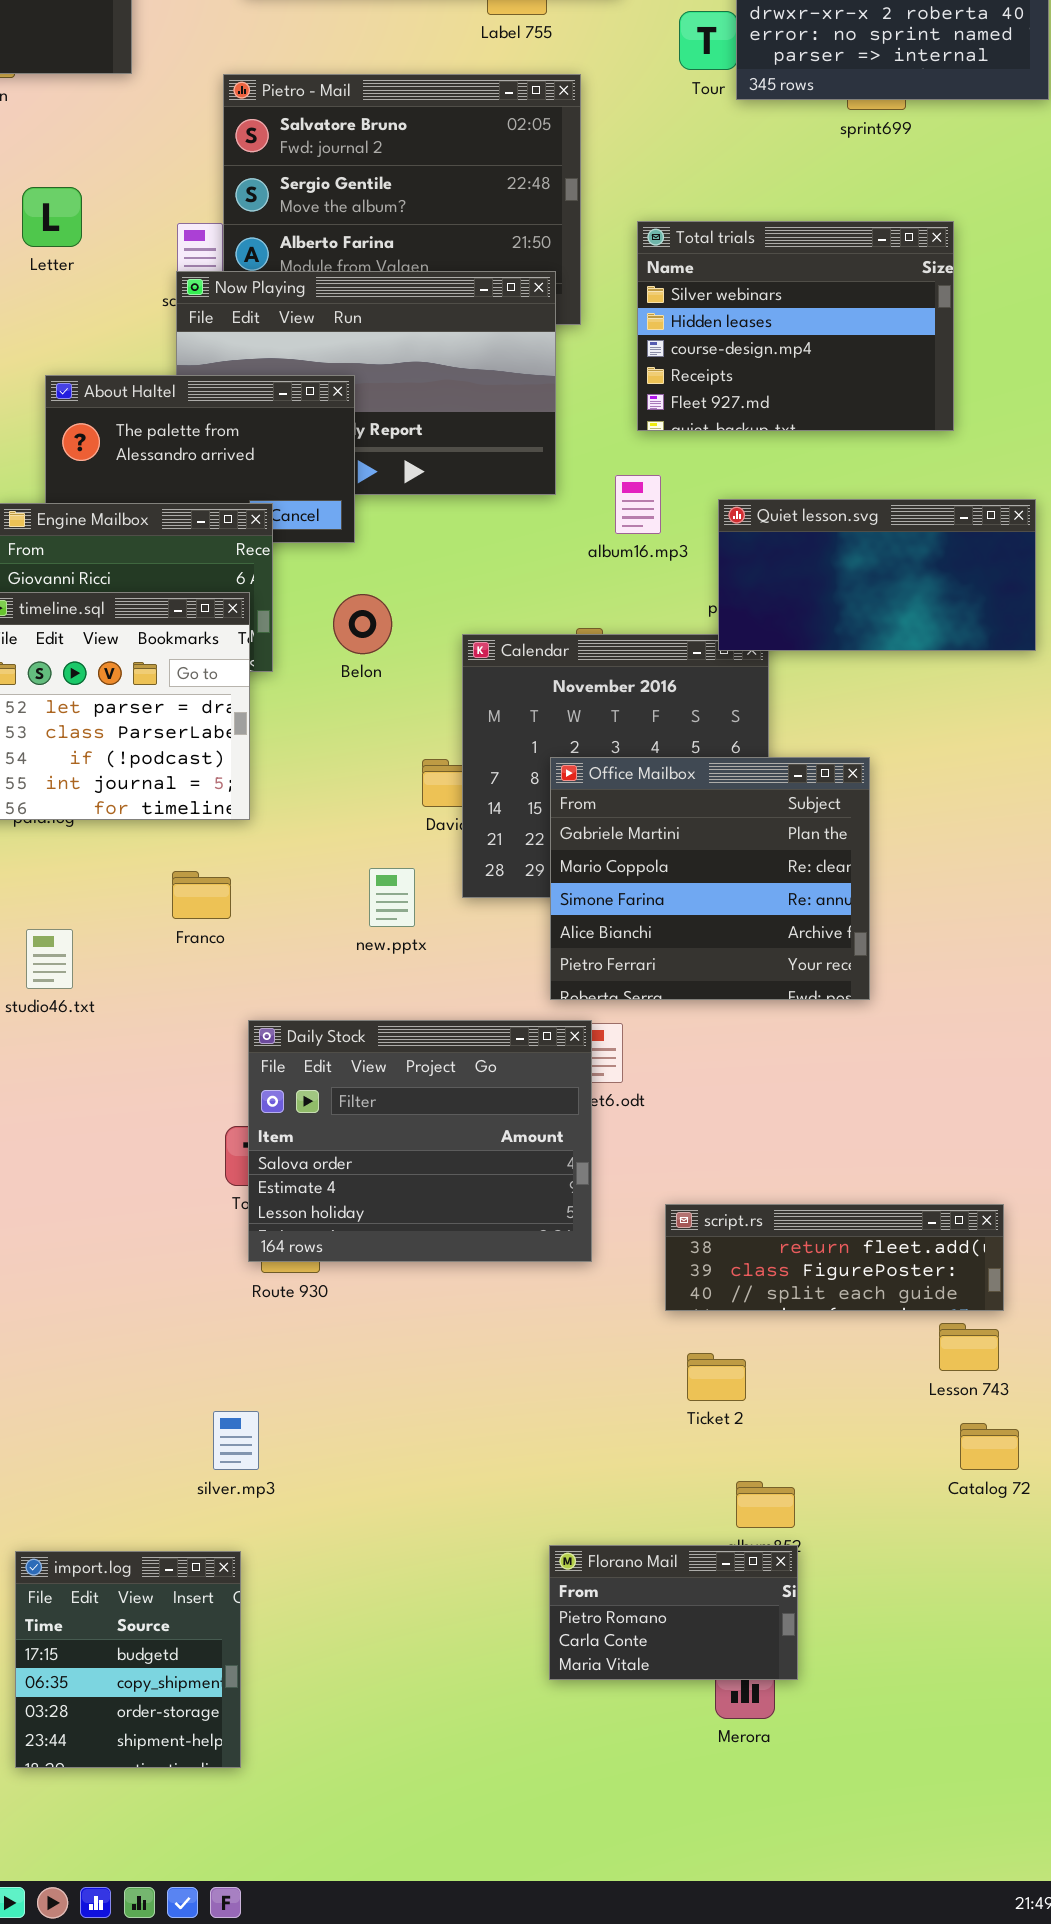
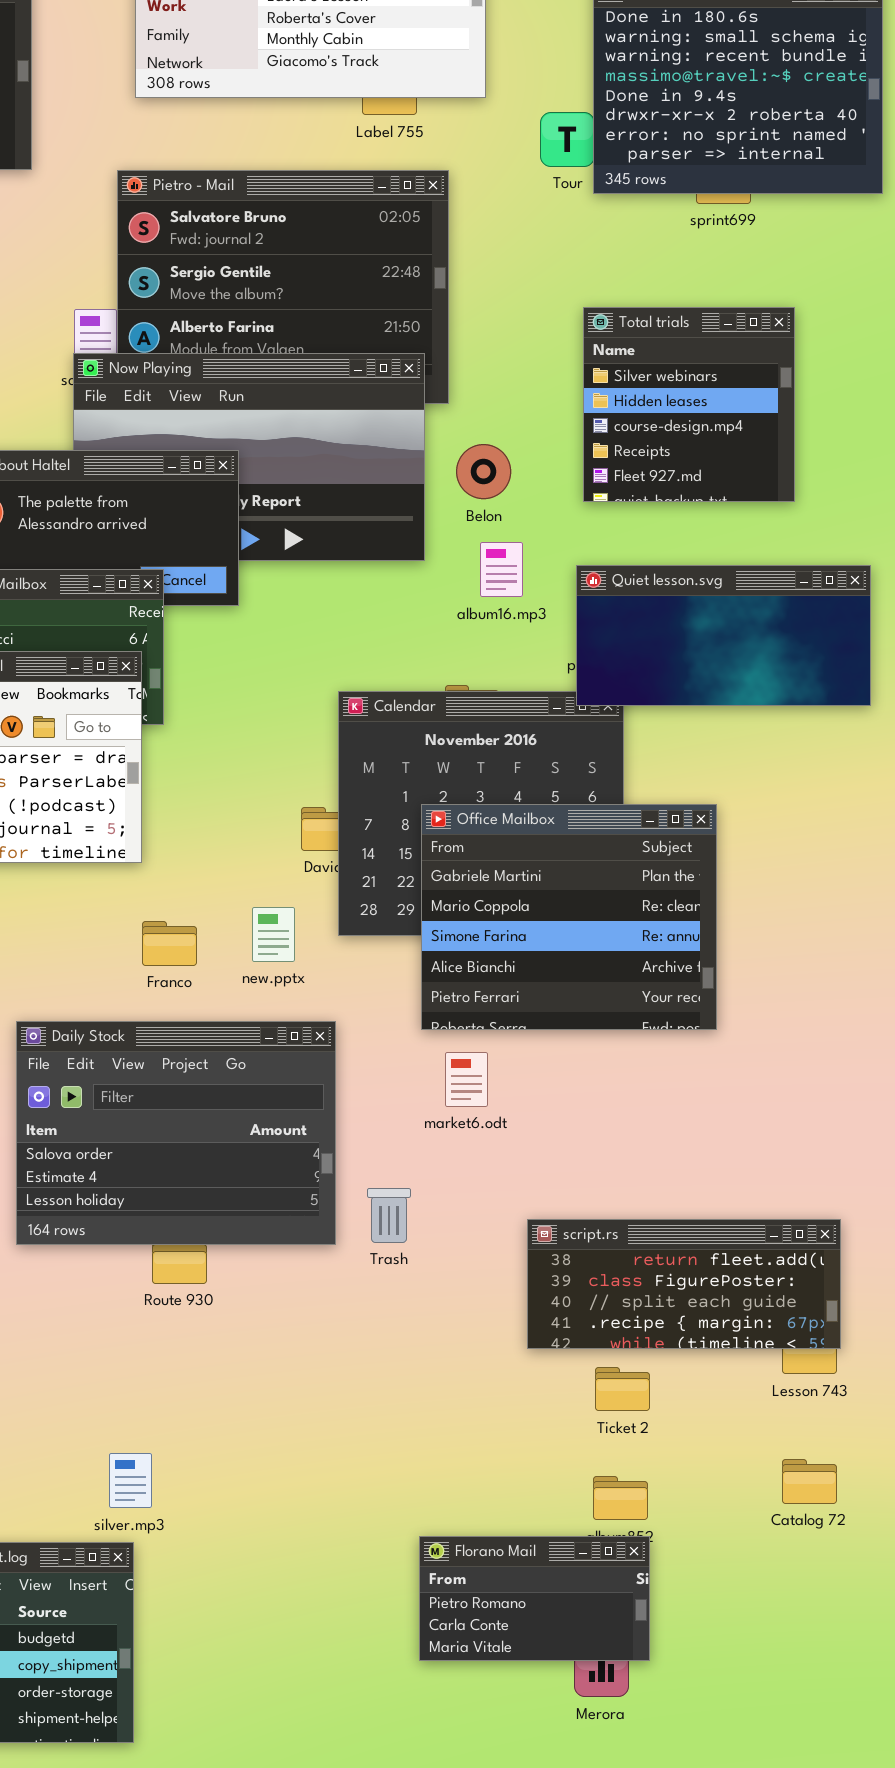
Total trials: [637,221,954,431] -> [583,307,795,502], resized
Belon: [333,594,392,654] -> [456,444,511,499], moved
Franco: [172,871,231,919] -> [142,921,197,966], moved
Daily Stock: [248,1020,592,1262] -> [16,1021,336,1245], moved
script.rs: [665,1204,1004,1311] -> [527,1219,841,1349], resized
Ticket 2: [687,1353,746,1401] -> [595,1367,650,1411], moved
silver.mp3: [213,1411,259,1470] -> [109,1453,152,1508], moved
Catalog 72: [960,1423,1019,1470] -> [782,1459,837,1504], moved

